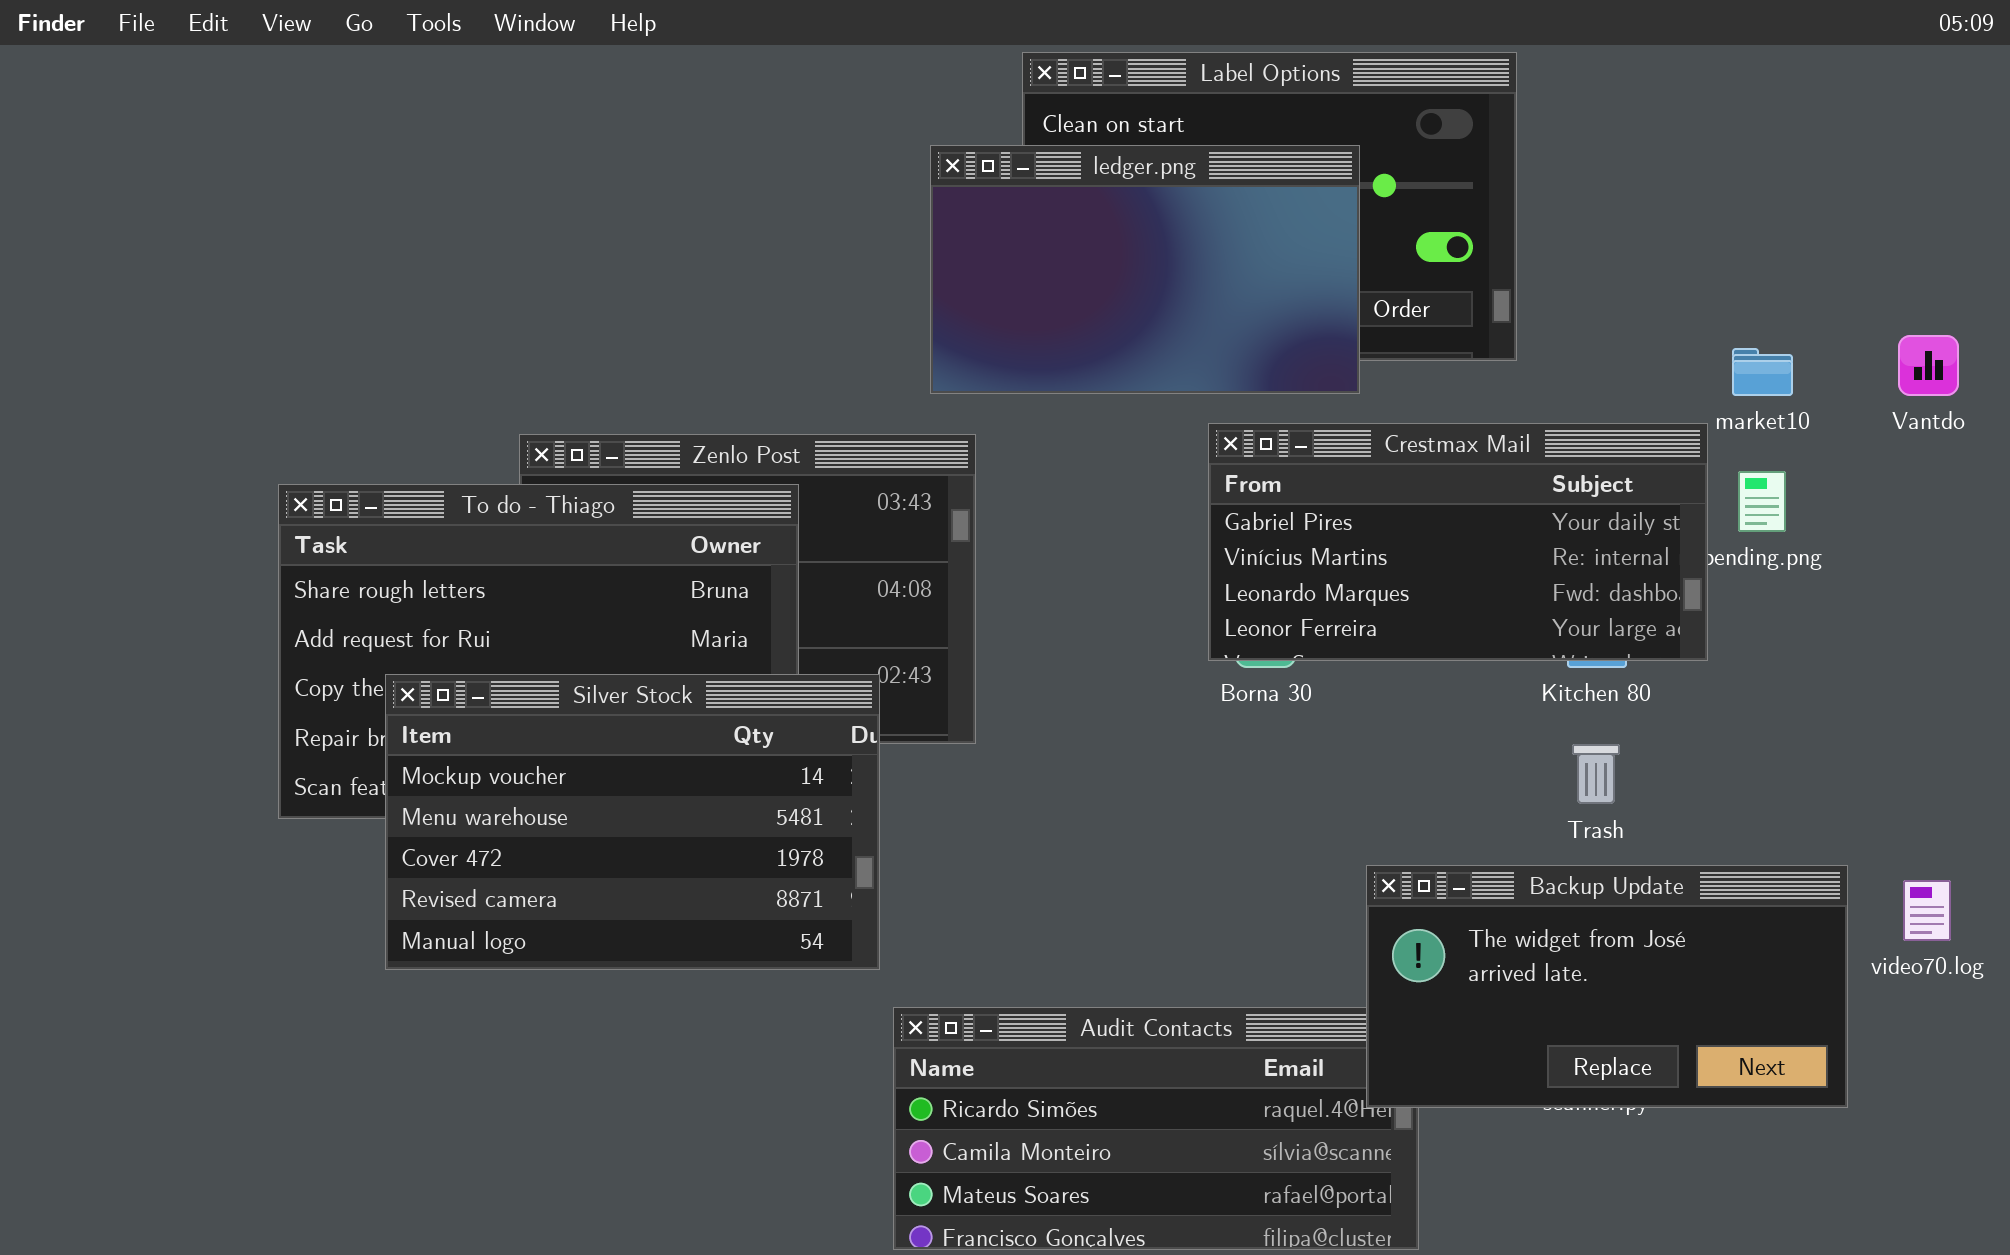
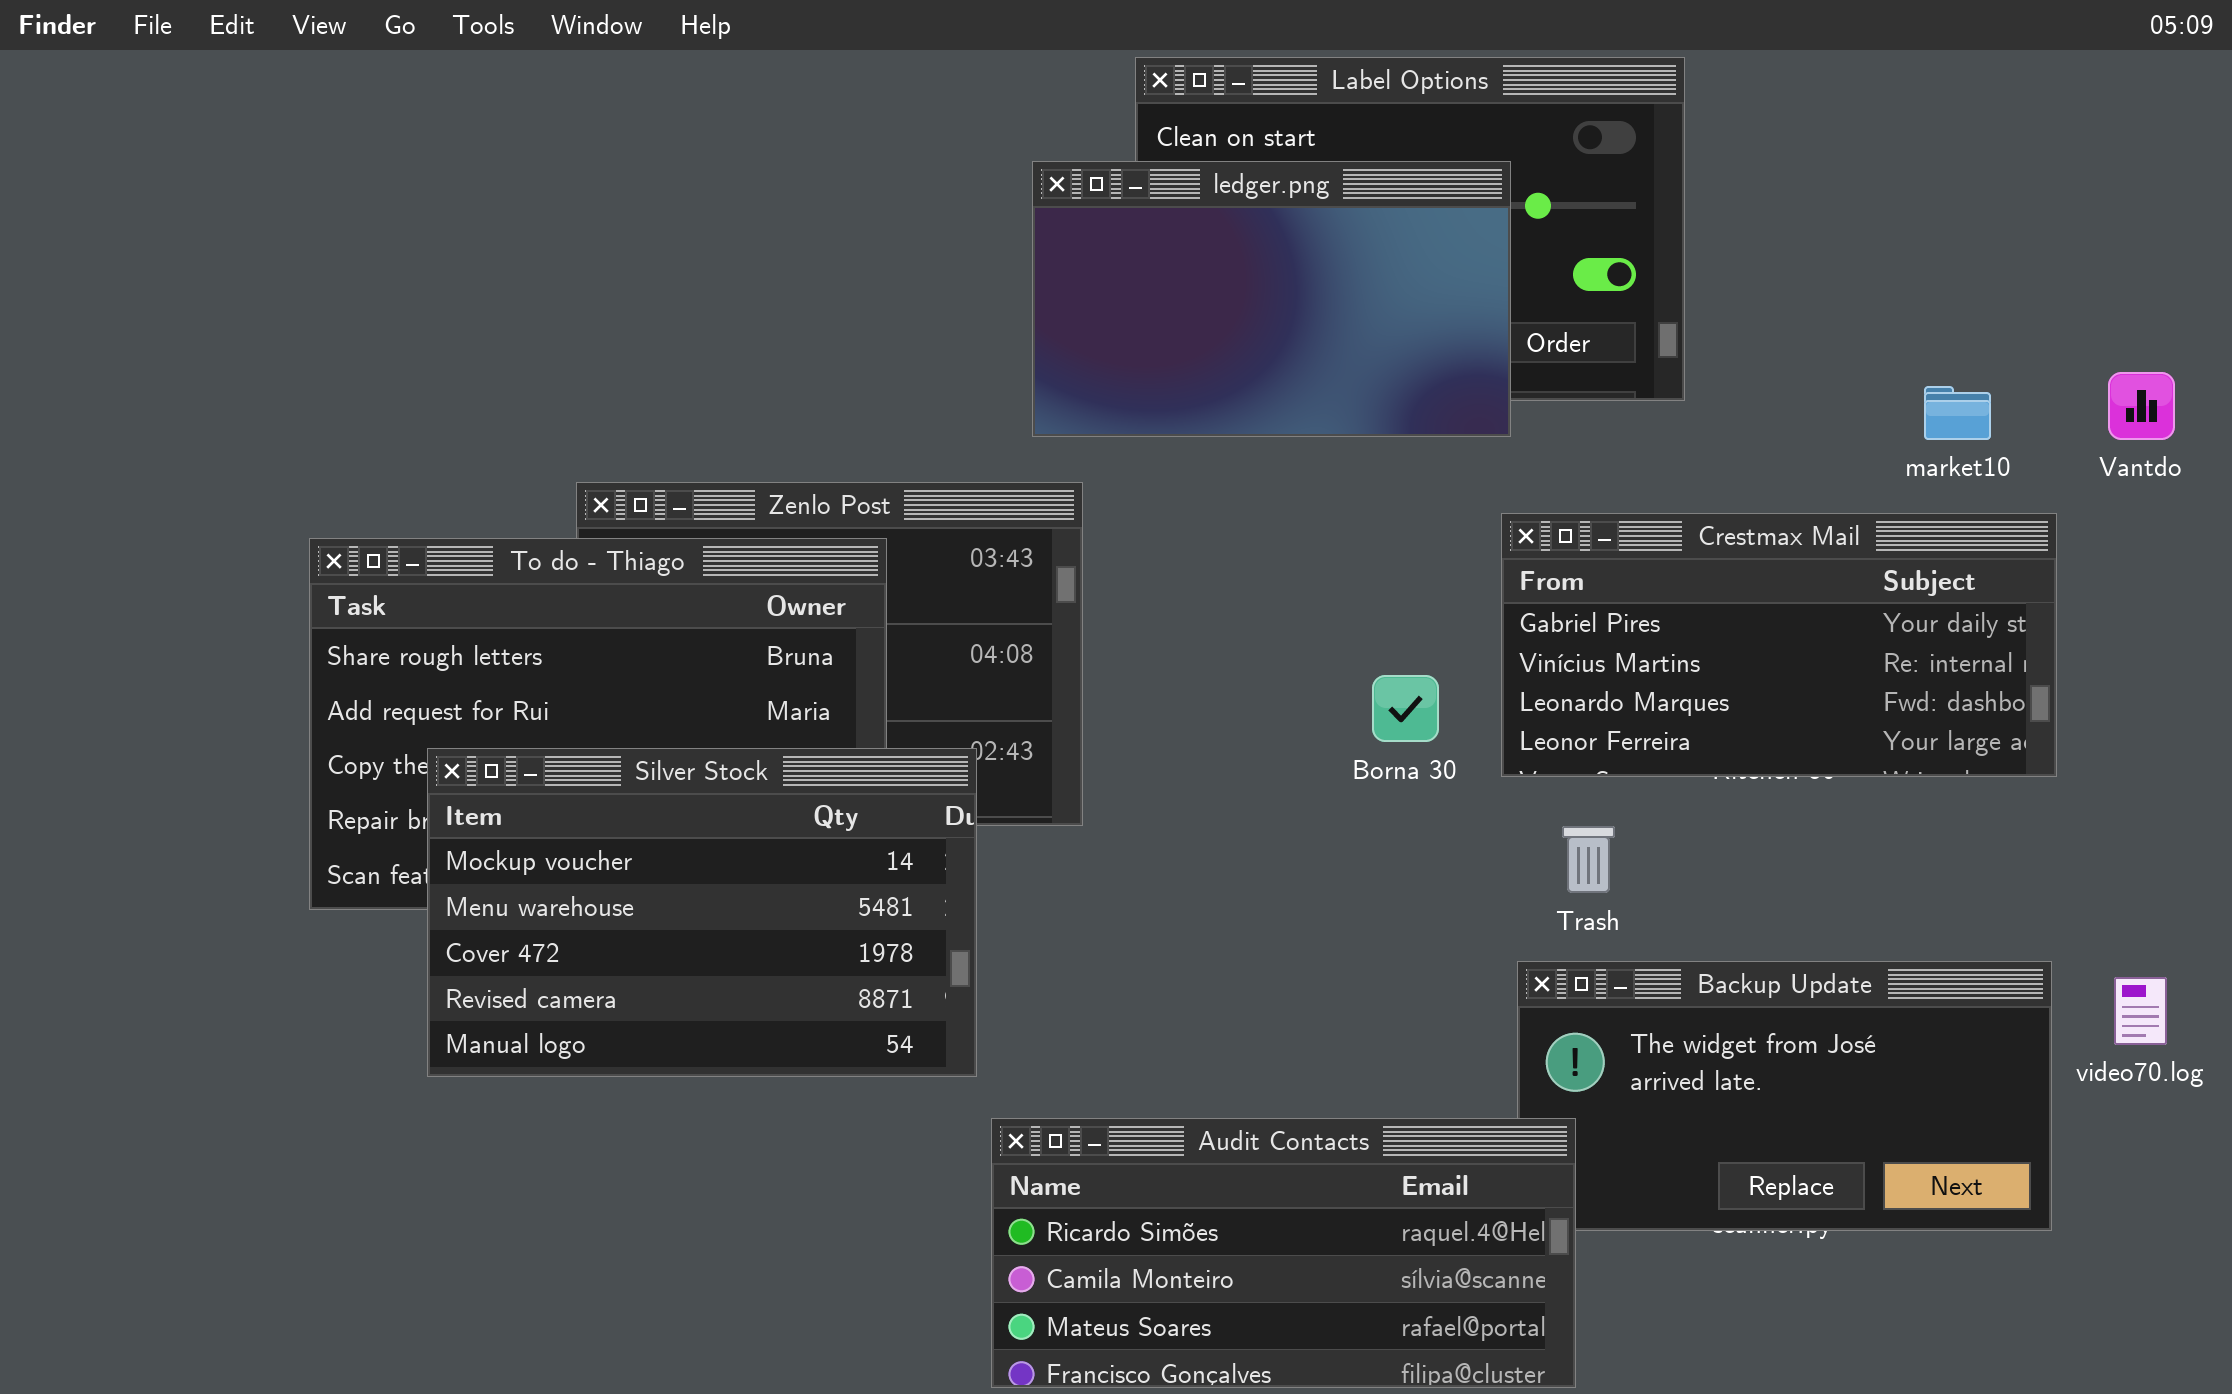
Crestmax Mail: [1208,423,1708,661] -> [1501,513,2057,777], moved
Trash: [1572,744,1620,804] -> [1562,826,1615,893], moved
Audit Contacts: [893,1007,1419,1250] -> [991,1118,1576,1388], raised

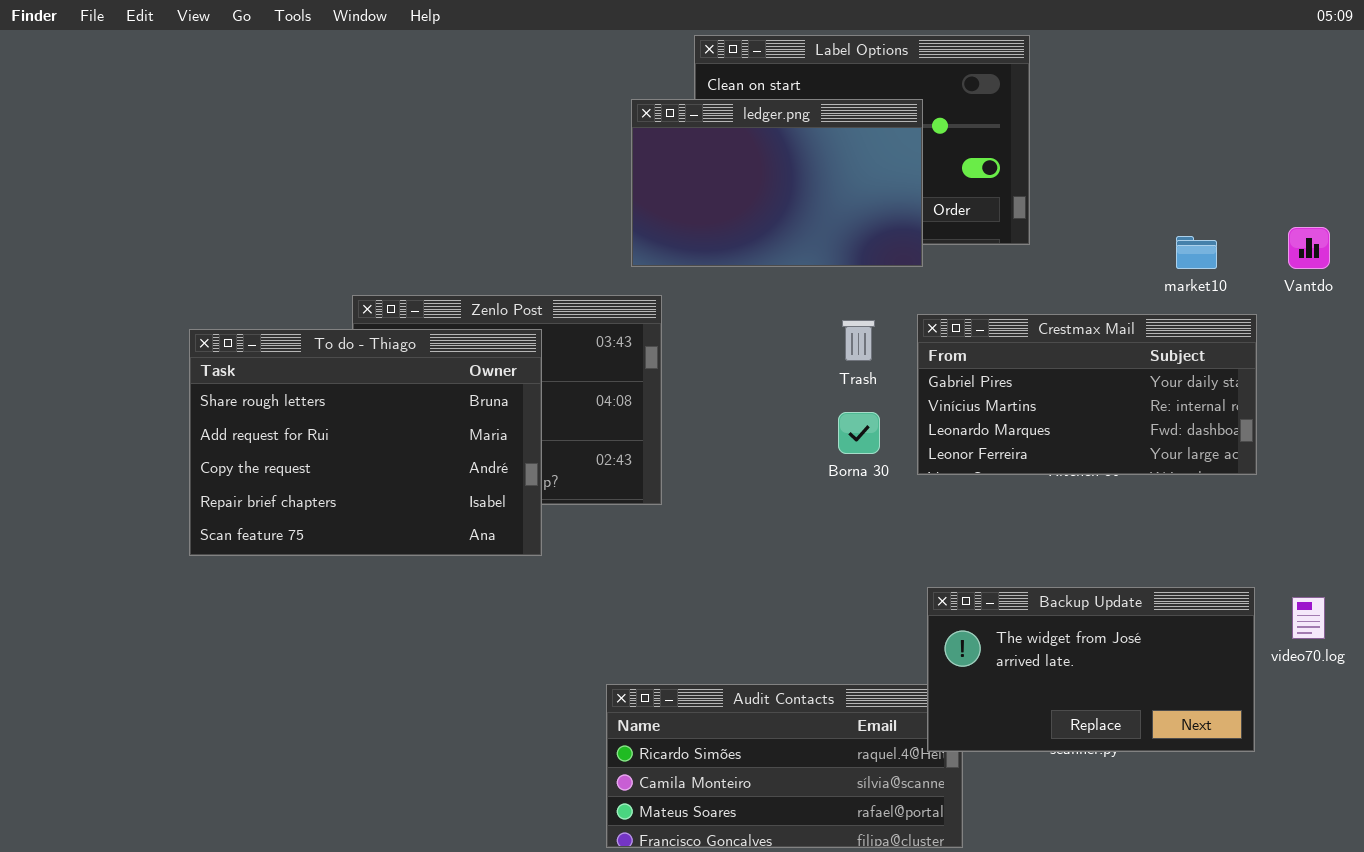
Silver Stock: [427,748,977,1077] -> none, closed
Trash: [1562,826,1615,893] -> [842,320,875,361], moved
Backup Update: [1517,961,2052,1231] -> [927,587,1255,752], raised

